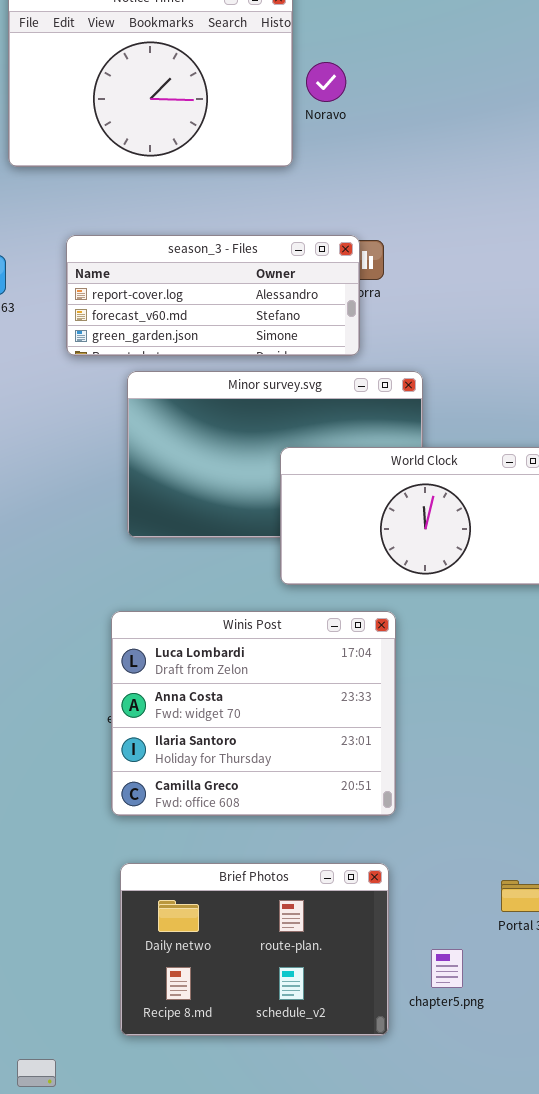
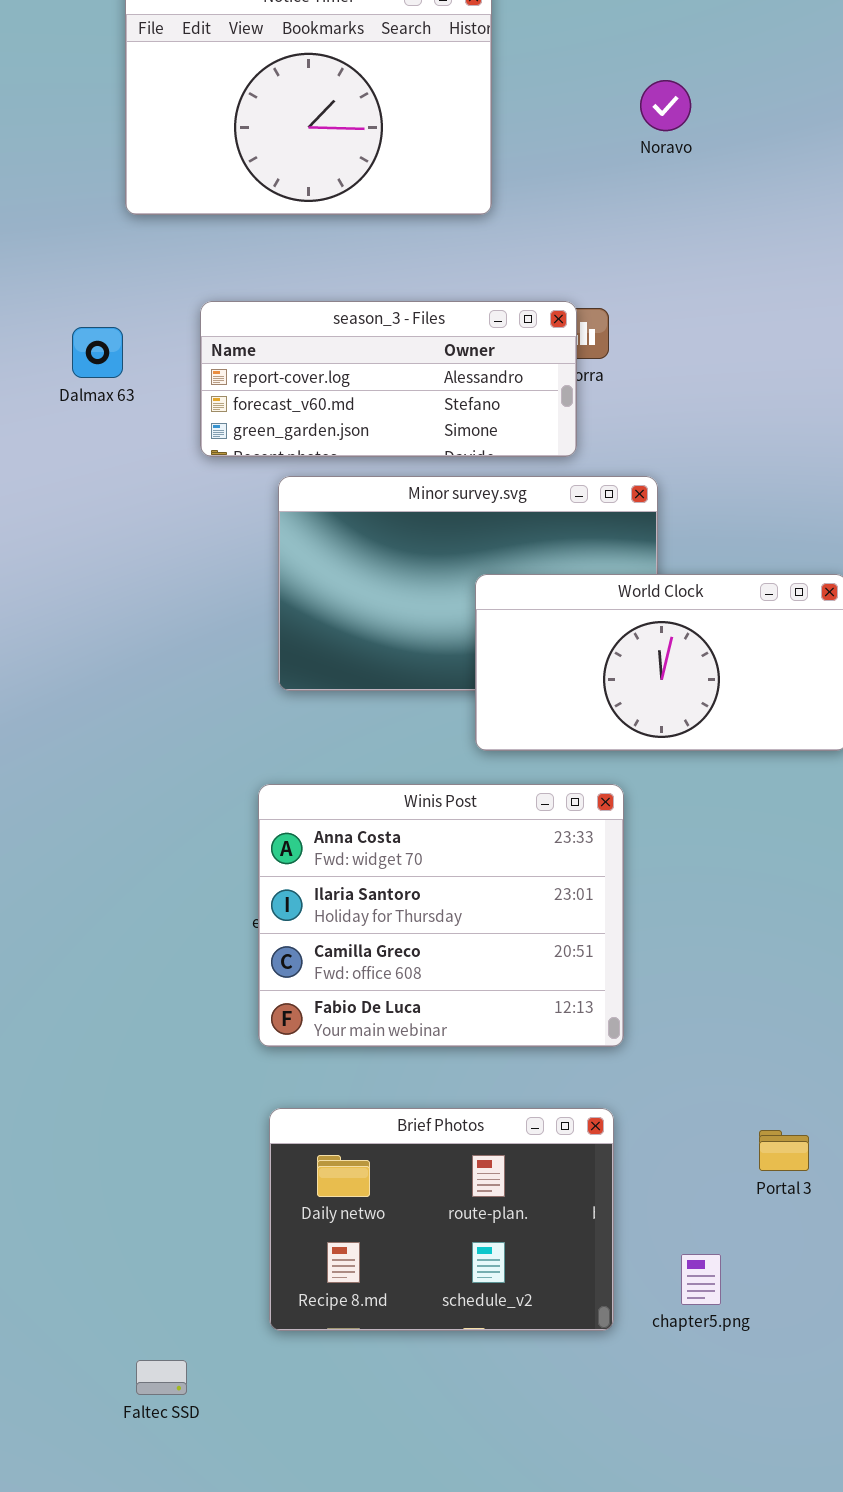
Noravo: [306,62,346,102] -> [640,80,691,131], moved
Winis Post: [111,611,396,816] -> [258,784,624,1047], scrolled down 1 row
chapter5.png: [431,949,463,988] -> [681,1254,721,1305], moved

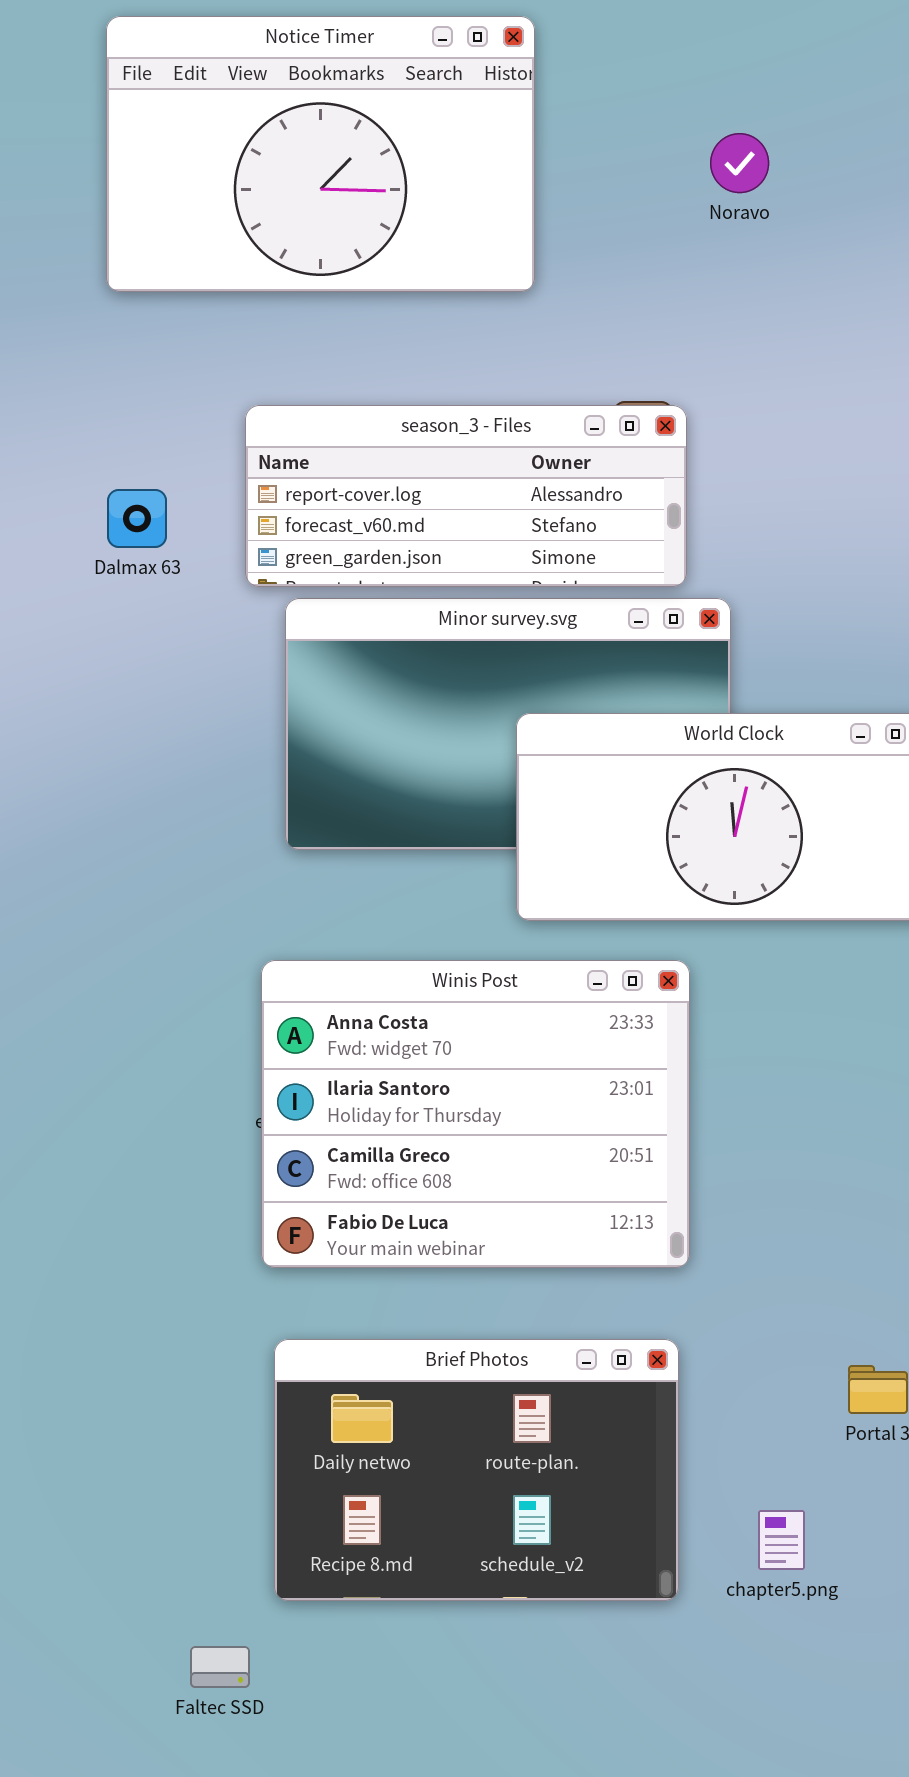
season_3 - Files: [200,301,577,457] -> [245,405,687,587], moved
Dalmax 63: [72,327,123,378] -> [107,489,167,548], moved
Faltec SSD: [136,1360,187,1395] -> [190,1646,250,1688], moved

